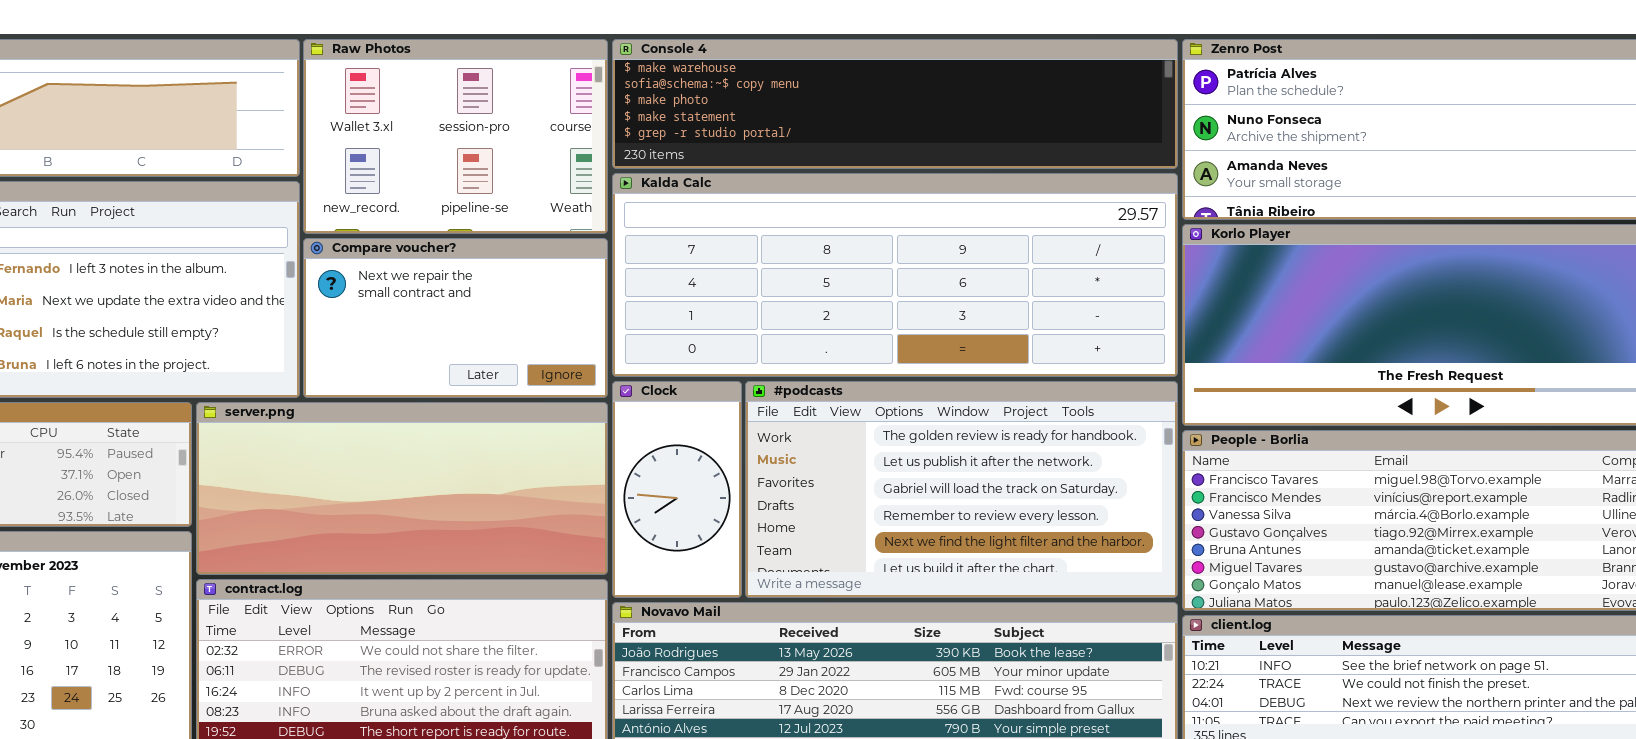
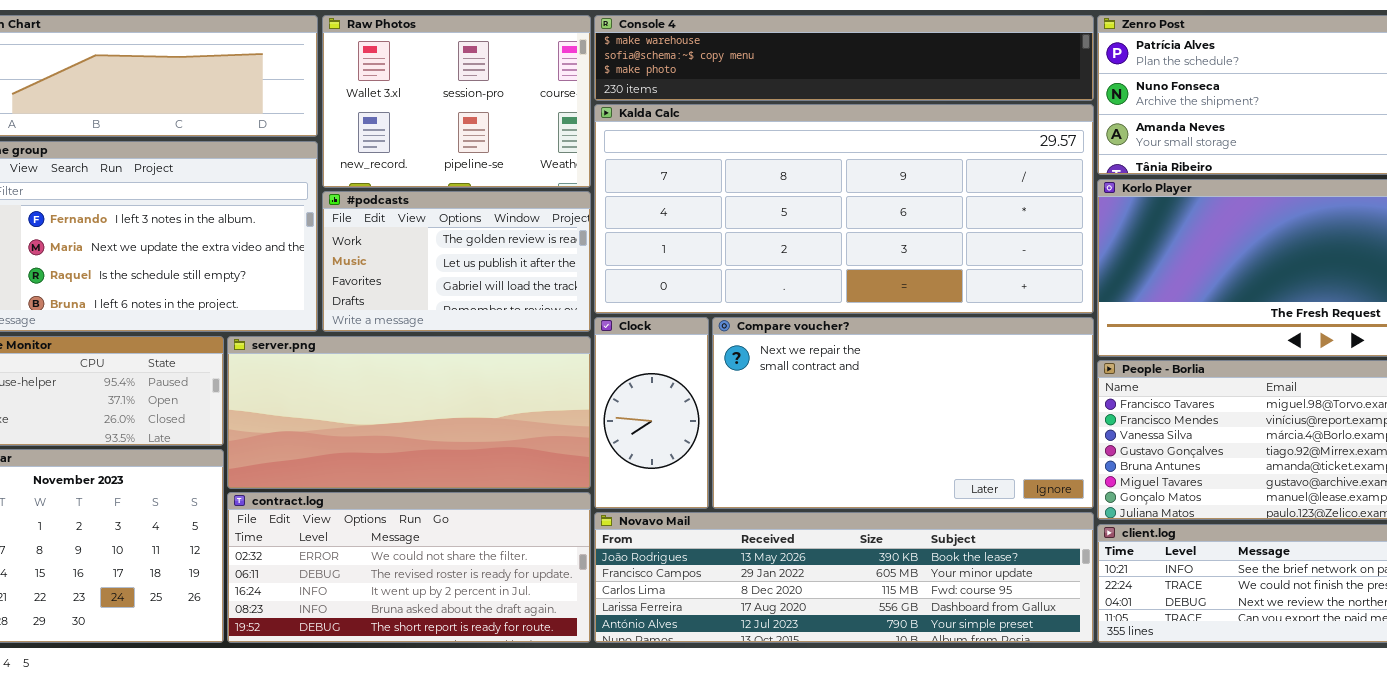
Console 4: [612,39,1178,169] -> [594,15,1094,101], resized
Kalda Calc: [612,173,1178,377] -> [594,104,1094,314], resized
Compare voucher?: [303,238,608,398] -> [712,317,1094,509], moved, resized
#podcasts: [745,381,1178,598] -> [322,191,591,332], moved, resized

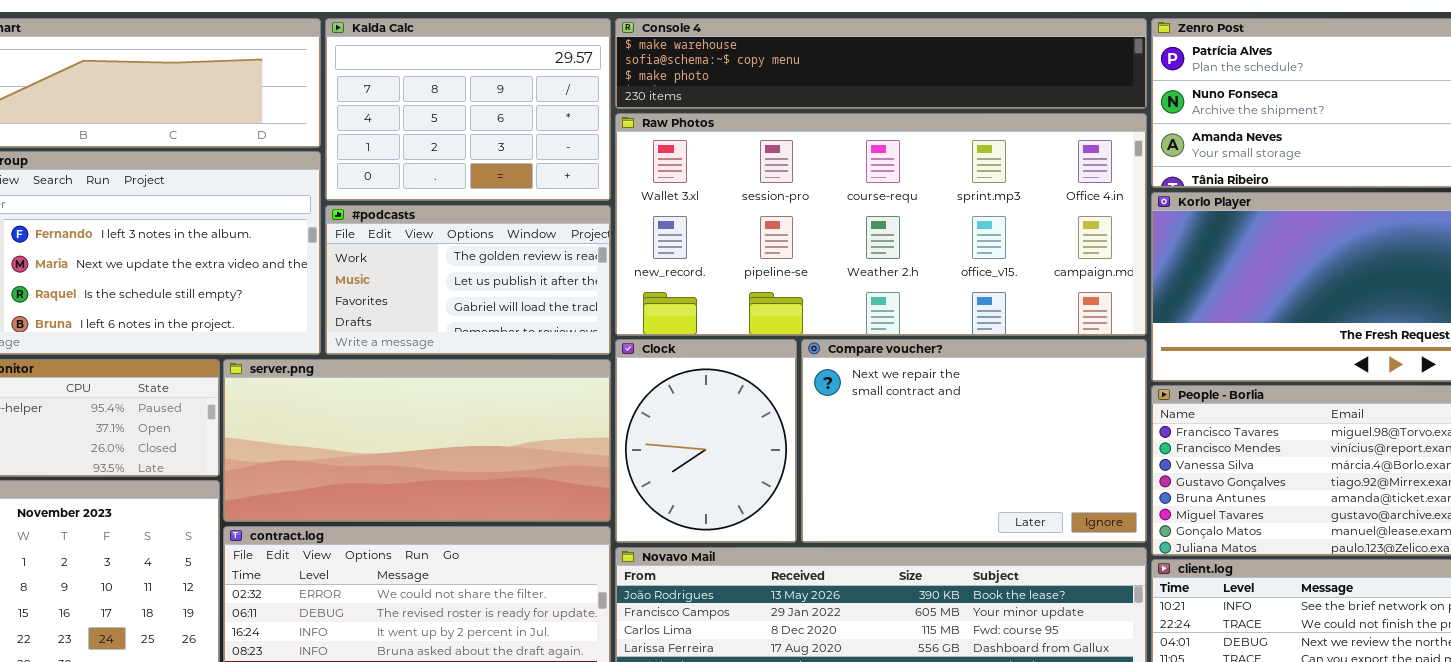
Raw Photos: [322,15,591,188] -> [615,113,1147,336], moved, resized
Kalda Calc: [594,104,1094,314] -> [325,18,611,201], moved, resized
Clock: [594,317,709,509] -> [615,339,797,543], resized
Compare voucher?: [712,317,1094,509] -> [801,339,1147,543], resized

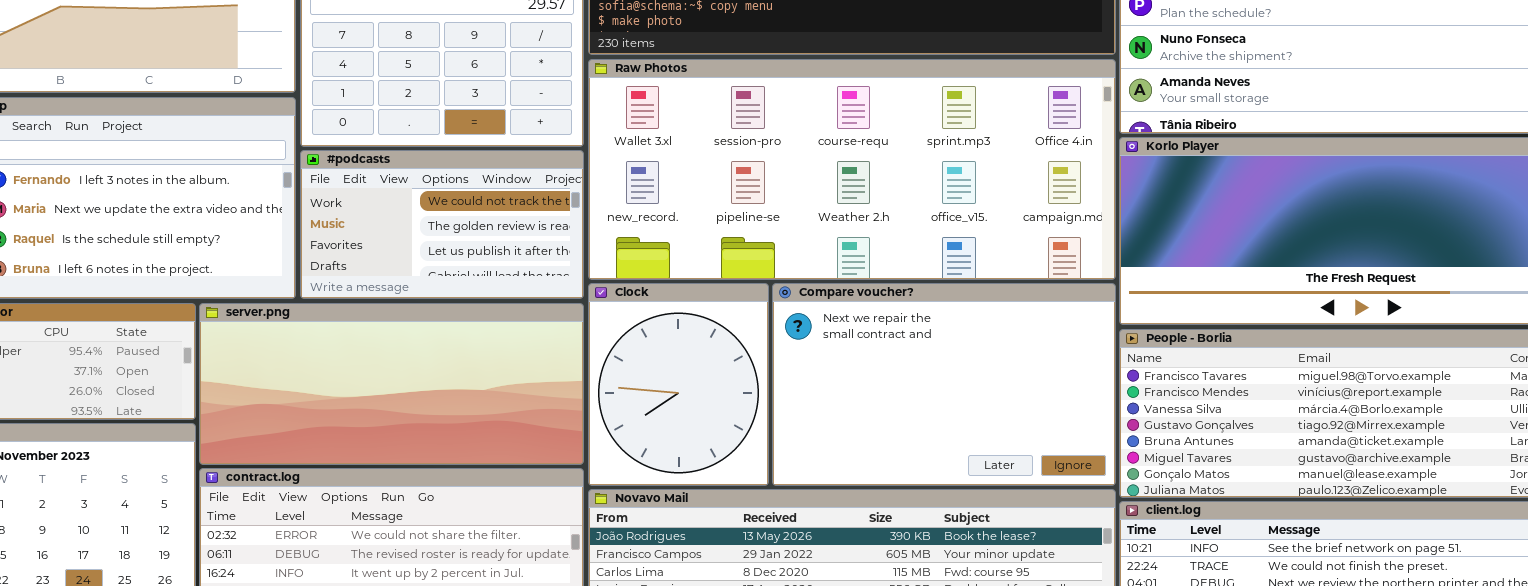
#podcasts: [325,205,611,355] -> [300,150,584,299], scrolled up 1 row

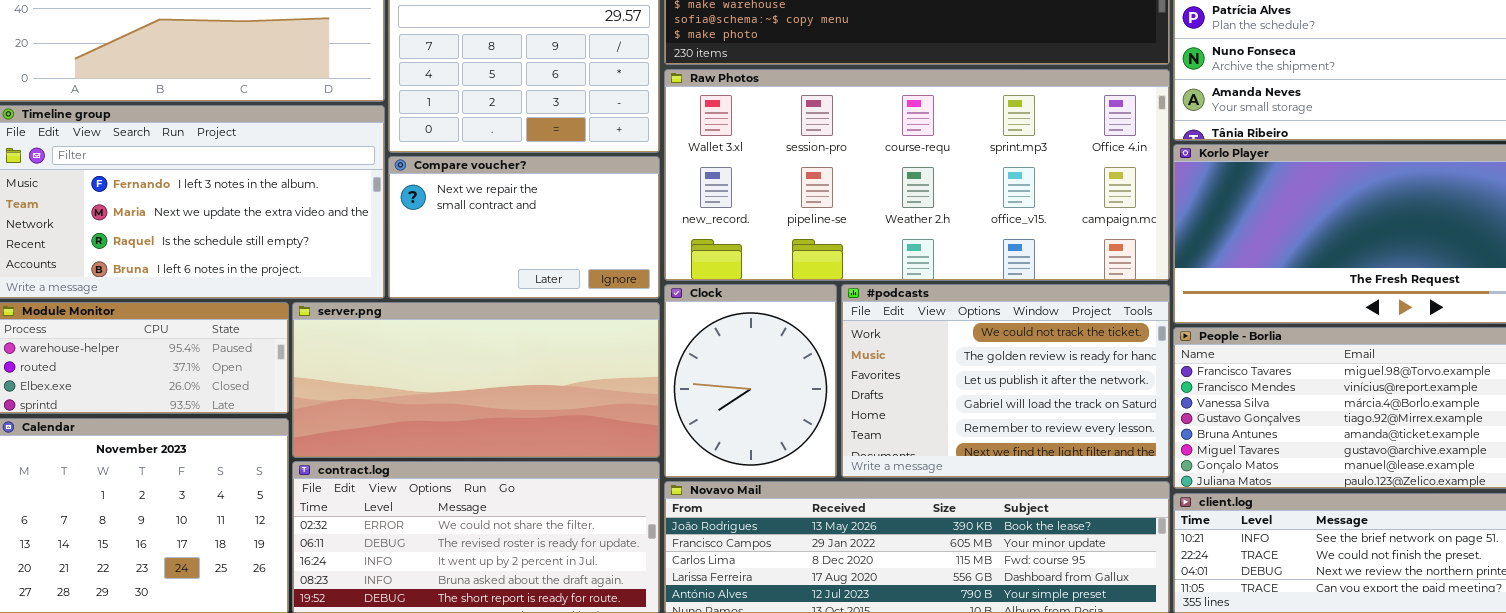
#podcasts: [300,150,584,299] -> [841,284,1170,478], moved, resized
Compare voucher?: [772,283,1116,486] -> [388,156,660,299], moved, resized

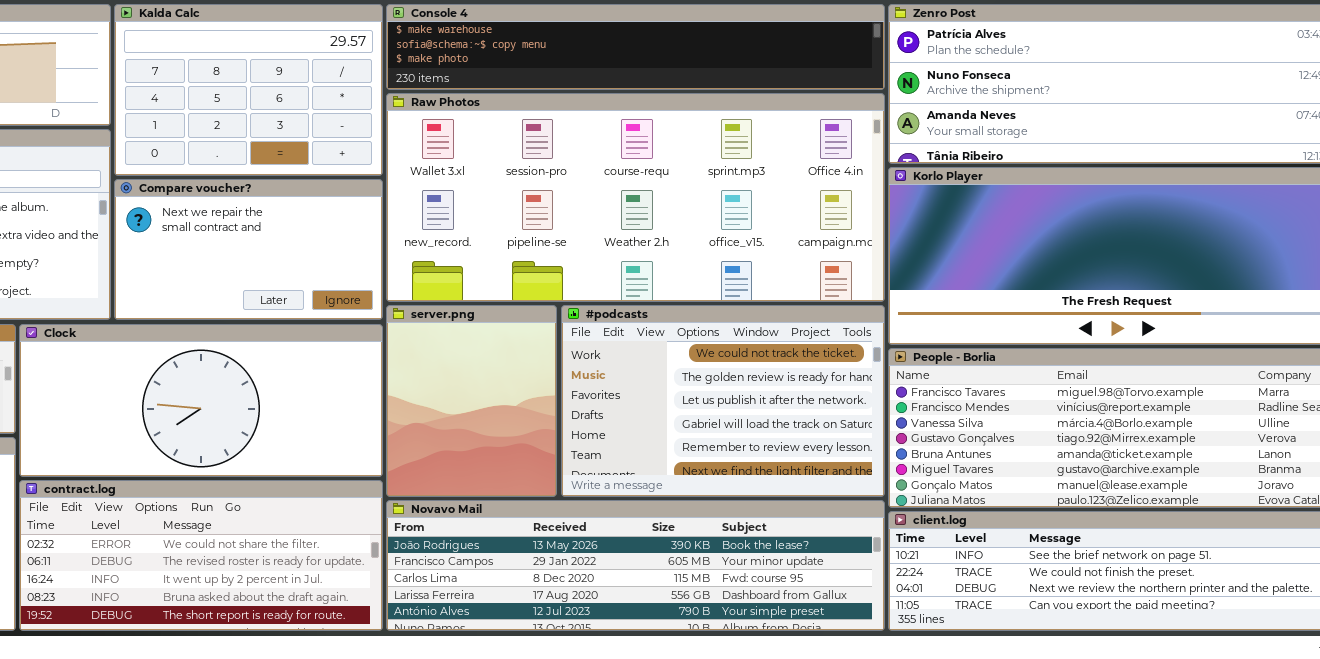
Clock: [664,284,837,478] -> [19,324,383,477], moved, resized
server.png: [292,302,660,458] -> [386,305,557,497], moved, resized

